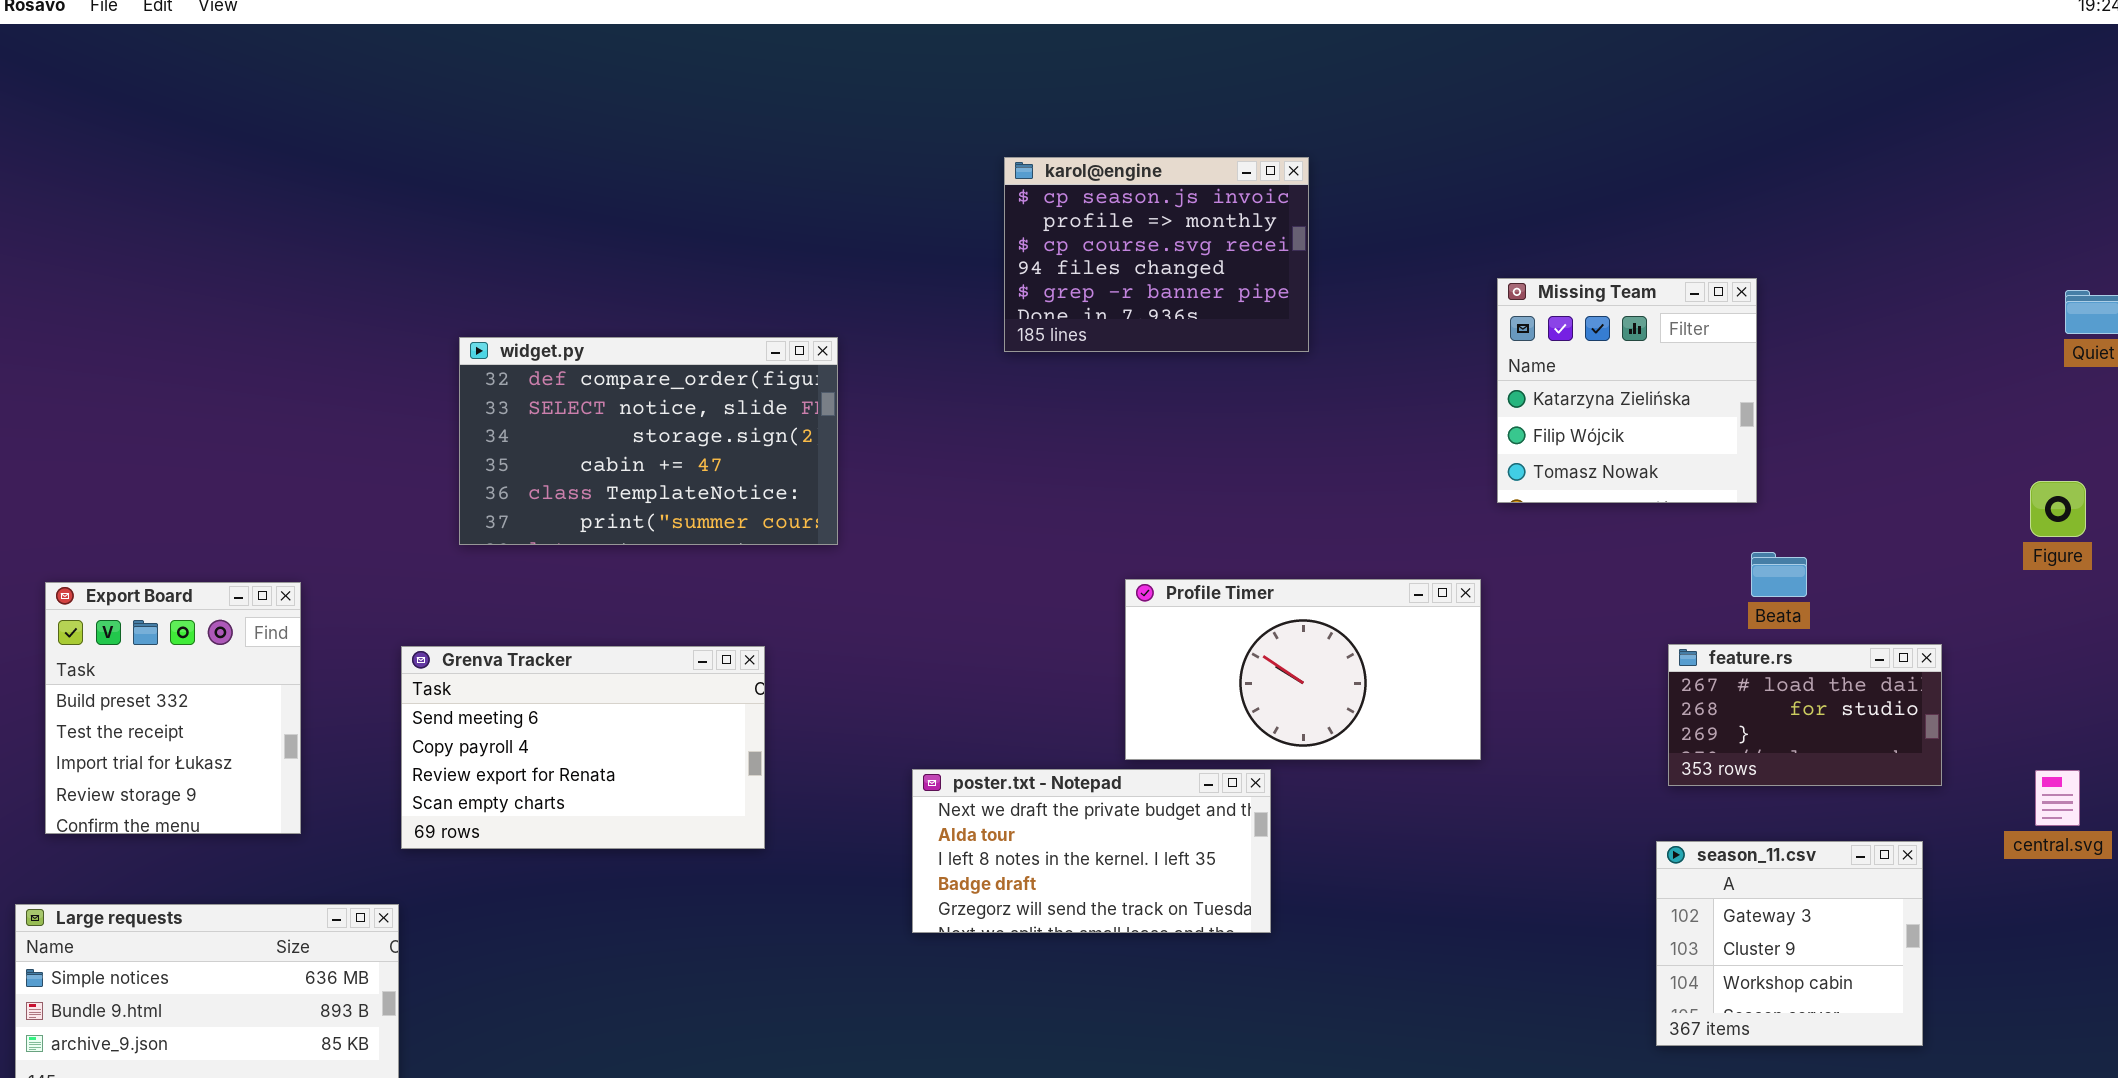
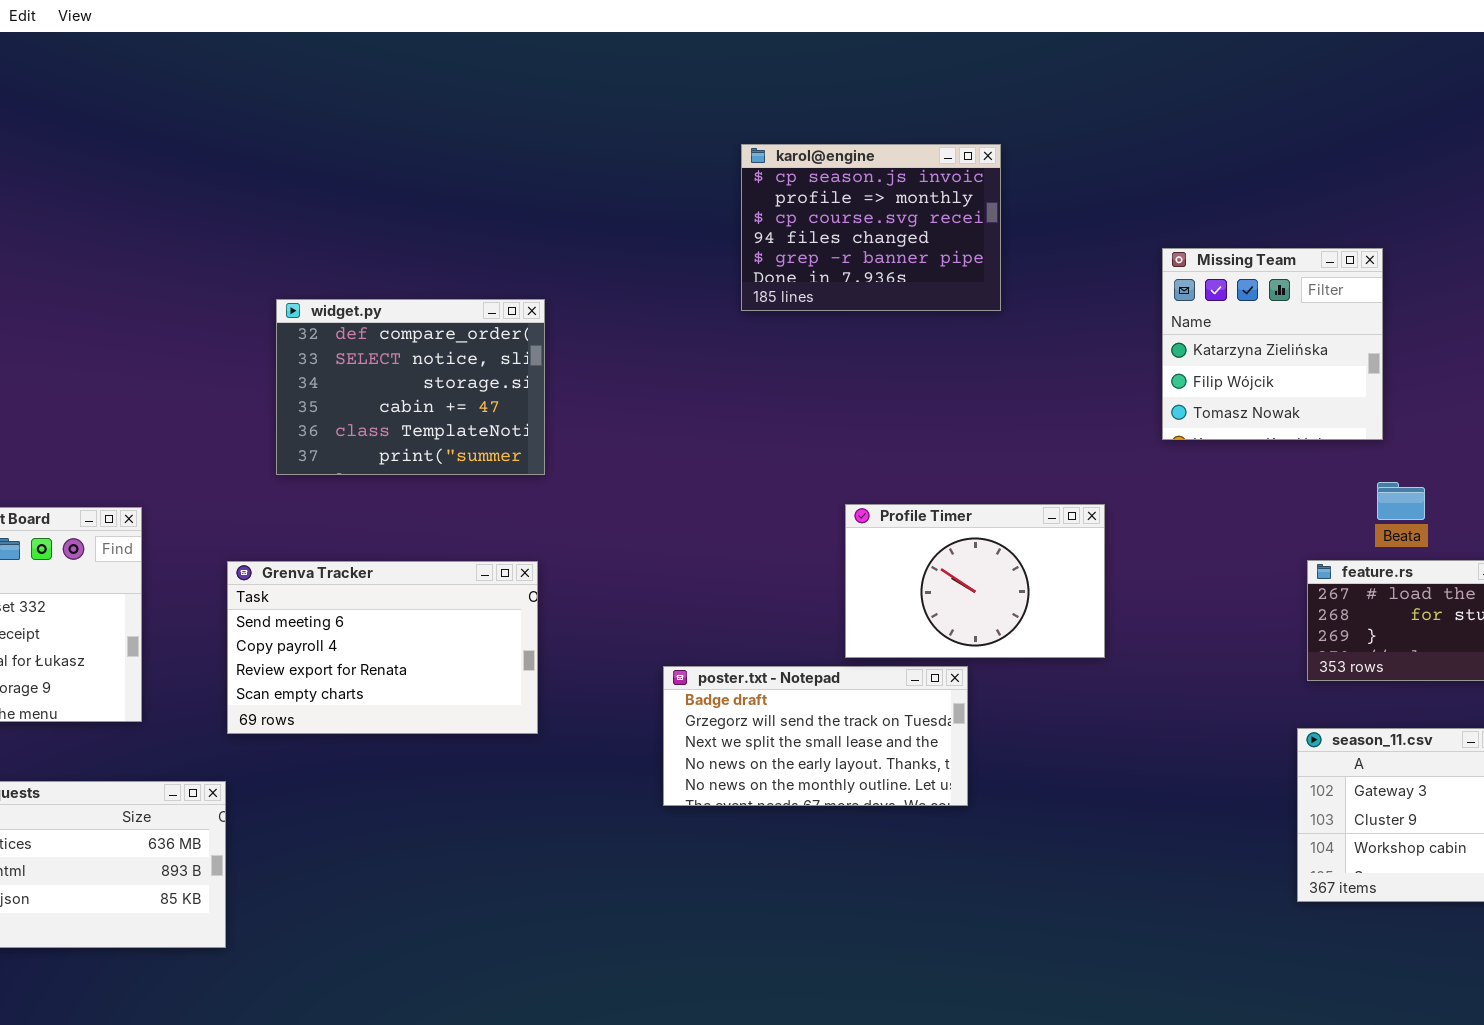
widget.py: [459,337,838,545] -> [276,299,545,475], resized
Profile Timer: [1125,579,1481,760] -> [845,504,1105,658], resized
poster.txt - Notepad: [912,769,1271,933] -> [663,666,968,806], scrolled down 3 rows

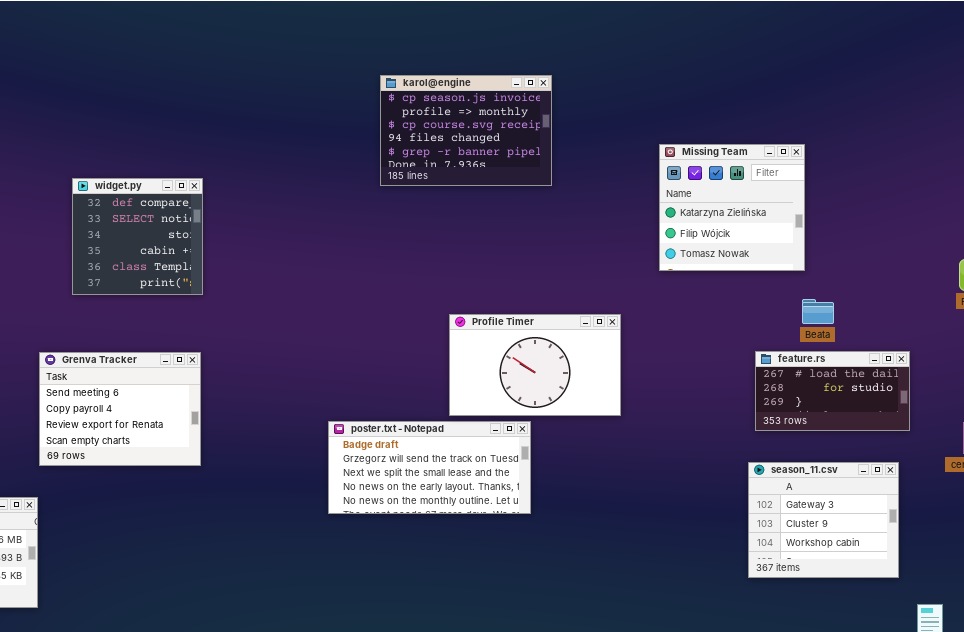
widget.py: [276,299,545,475] -> [72,178,203,295], resized
Grenva Tracker: [227,561,538,734] -> [39,352,201,466], resized

